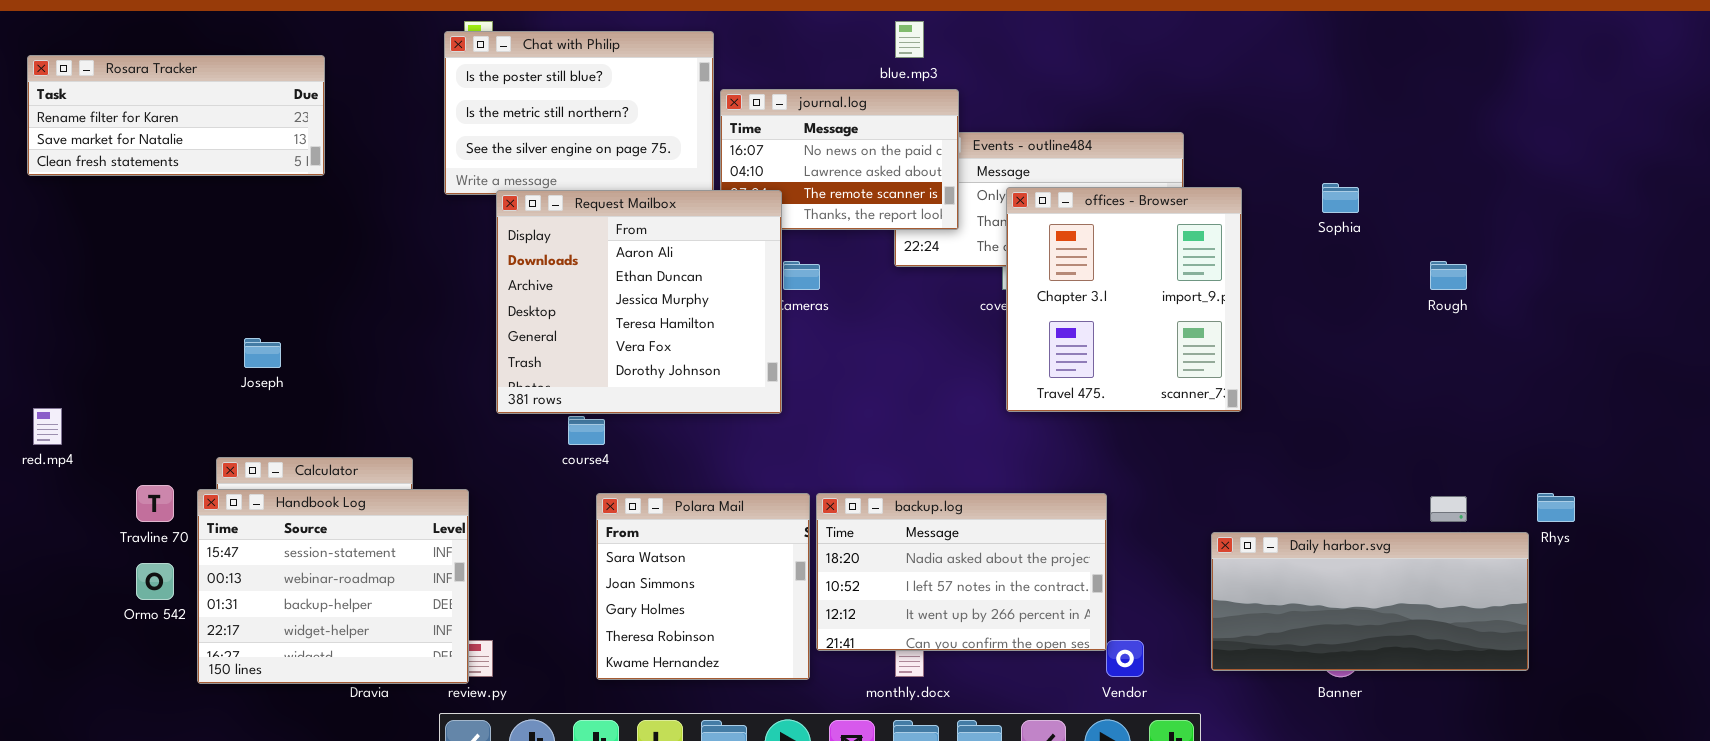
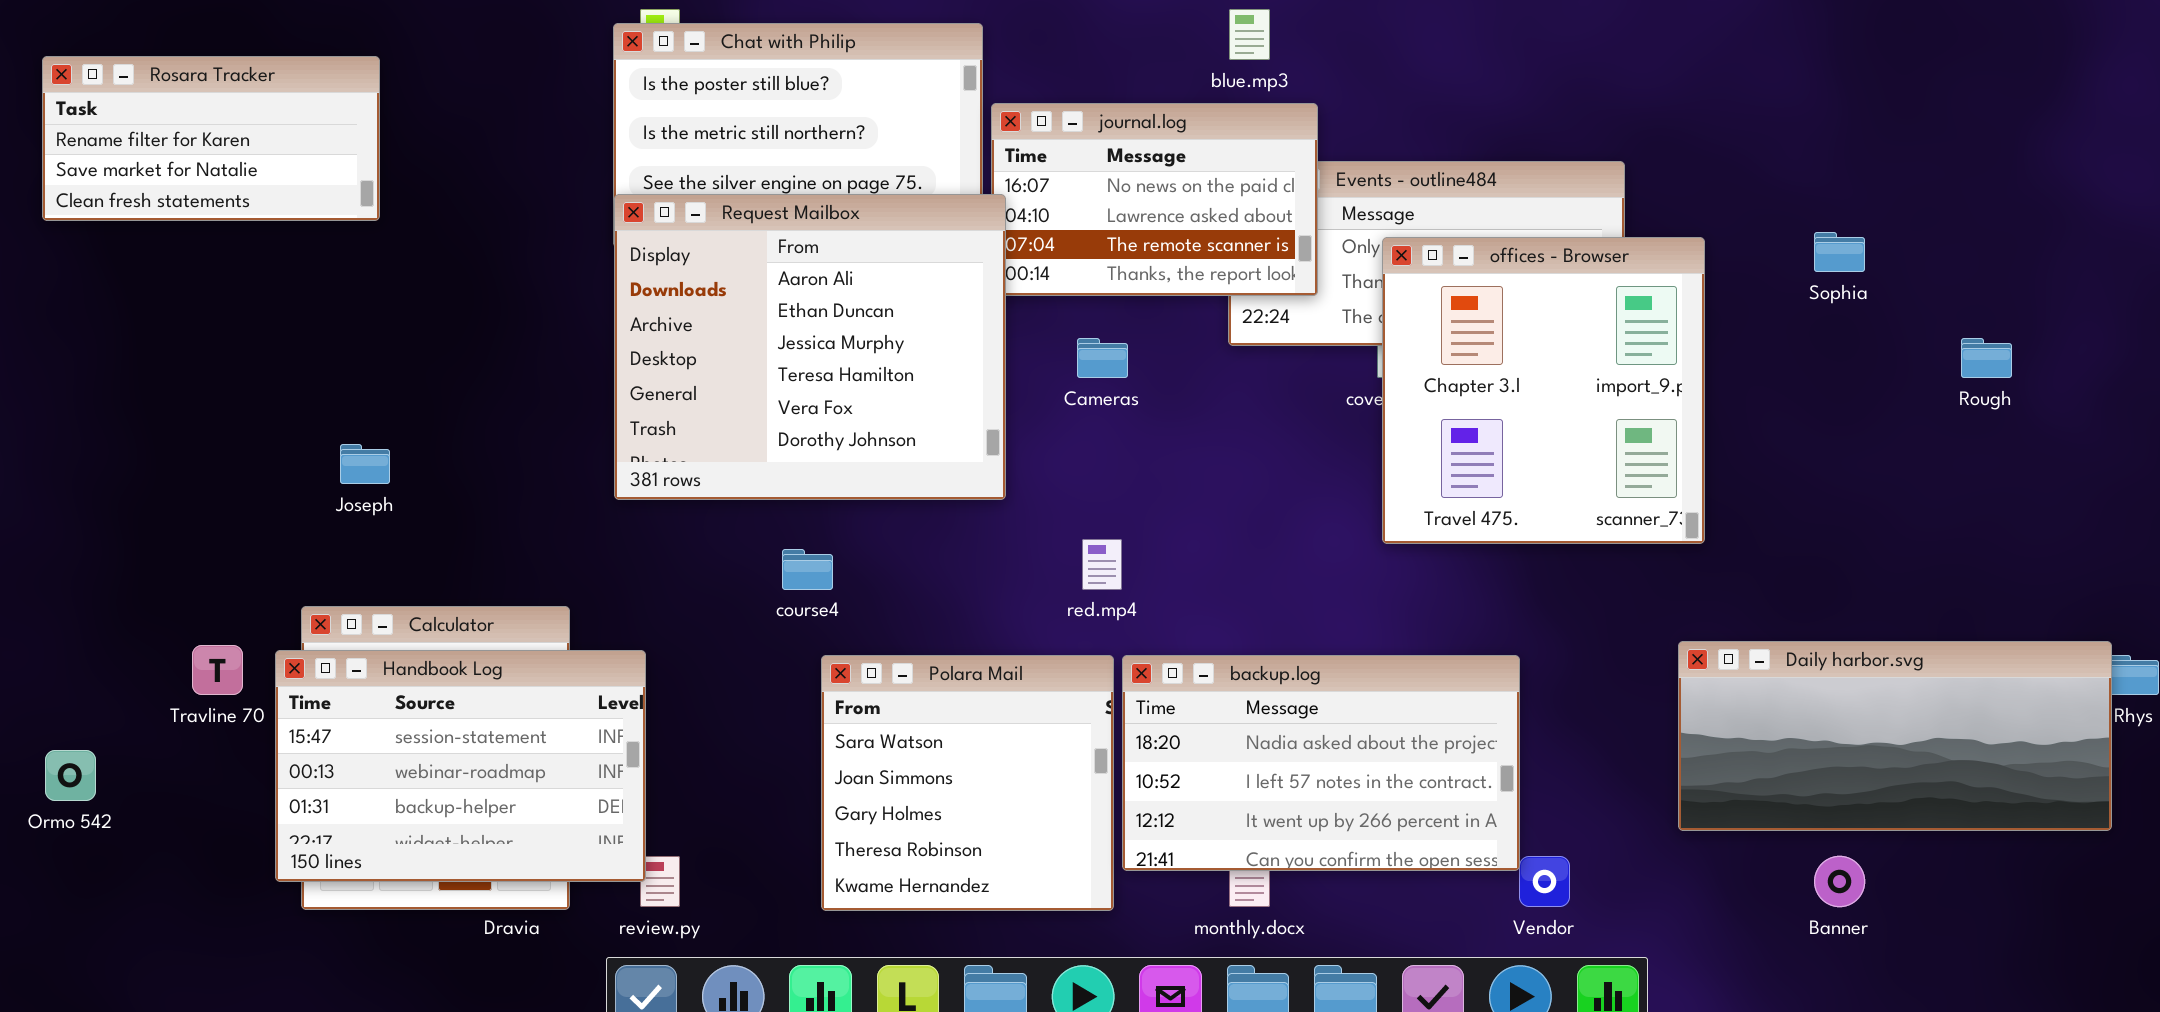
Rosara Tracker: [27,55,325,176] -> [42,56,380,221], resized
Request Mailbox: [496,190,782,414] -> [614,194,1006,500], moved
red.mp4: [33,408,62,445] -> [1082,539,1122,590], moved
Handbook Log: [197,489,469,684] -> [275,650,646,882], resized
Daily harbor.svg: [1211,532,1529,671] -> [1678,641,2112,831], moved
Ormo 542: [136,563,174,600] -> [45,750,96,801], moved

